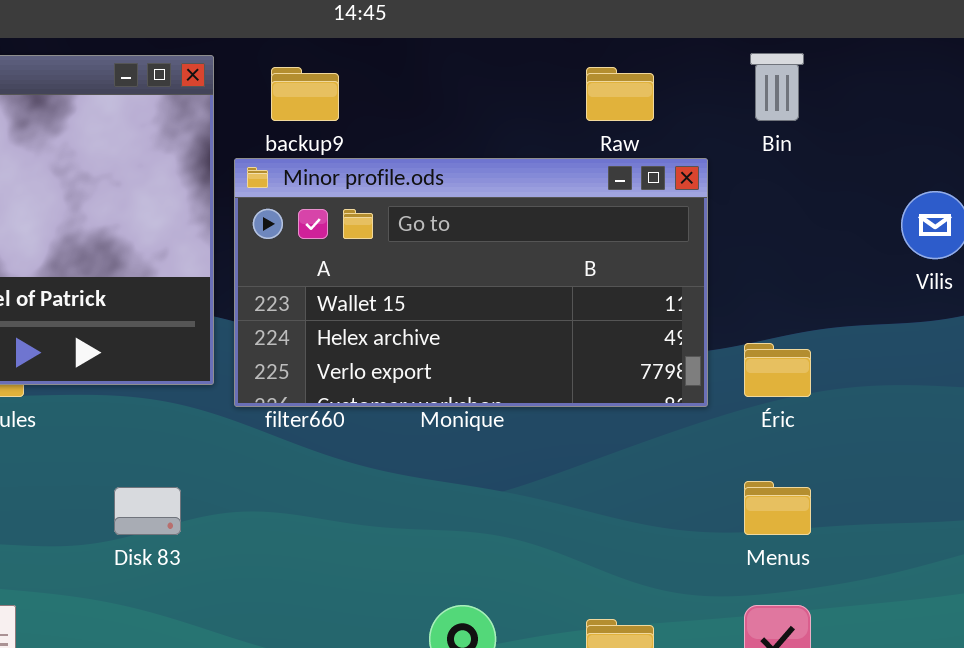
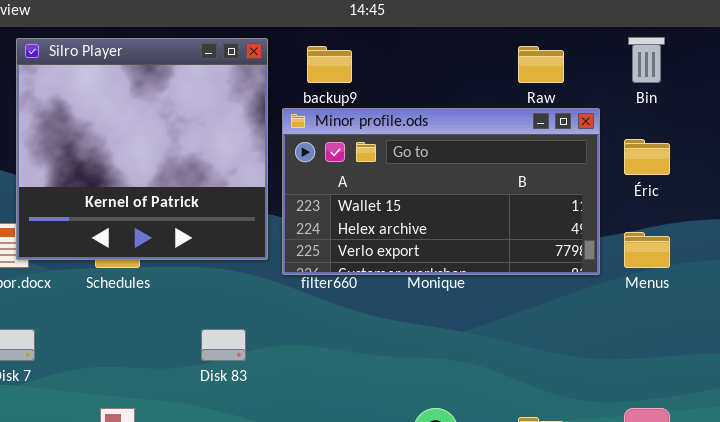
Éric: [744,343,811,397] -> [624,139,670,175], moved
Menus: [744,481,811,535] -> [624,232,670,268], moved

